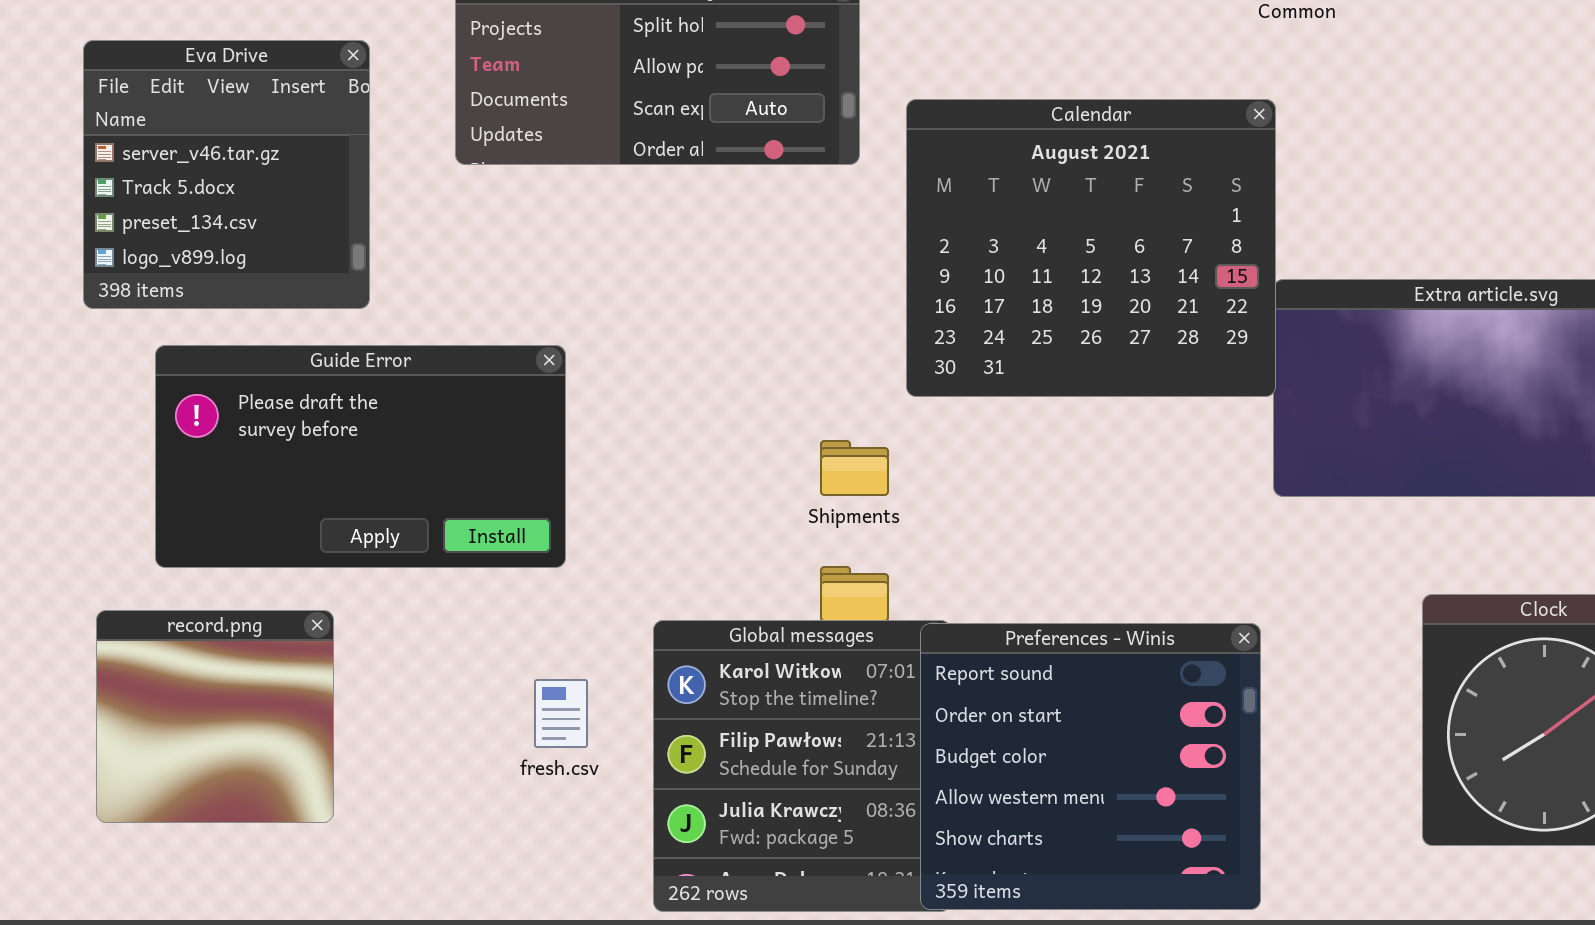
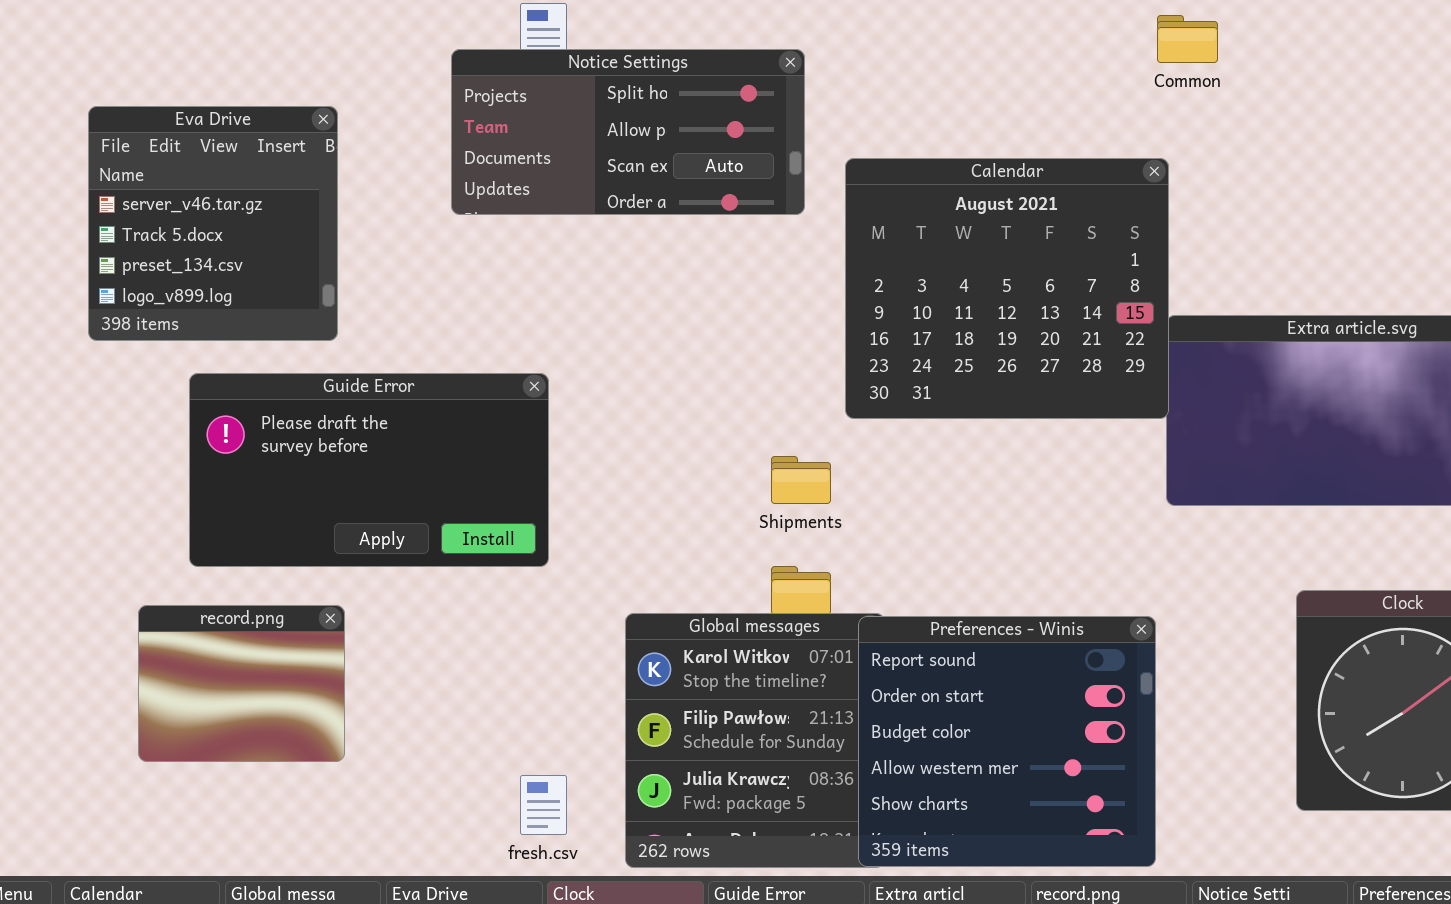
Eva Drive: [83,40,370,309] -> [88,106,338,341], moved
record.png: [96,610,334,823] -> [138,605,345,762], resized
fresh.csv: [534,679,588,748] -> [520,775,567,835], moved

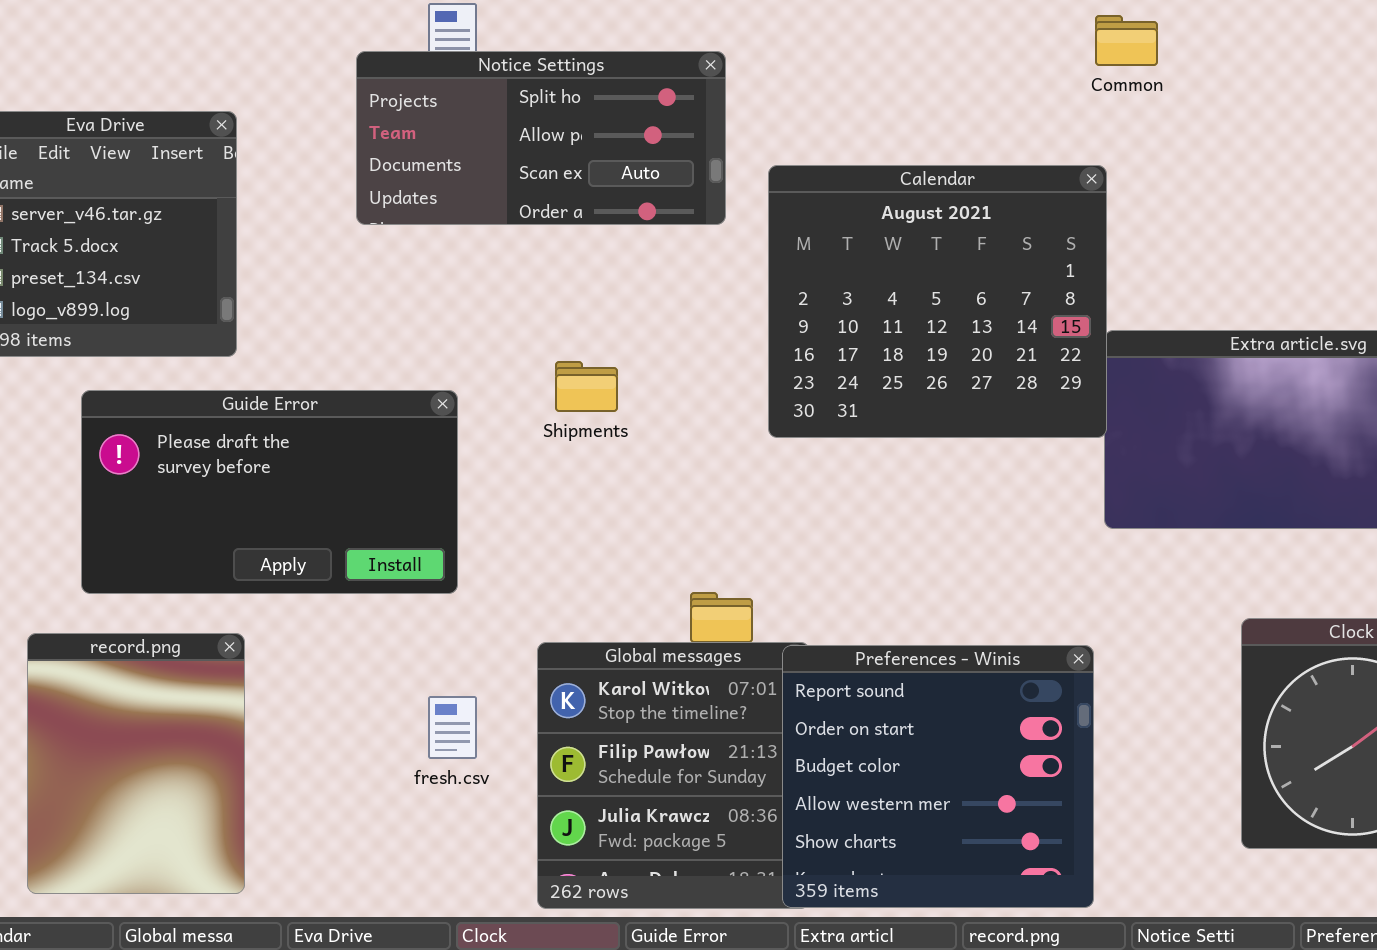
Shipments: [771,456,831,504] -> [555,361,618,412], moved
record.png: [138,605,345,762] -> [27,633,245,894], resized
fresh.csv: [520,775,567,835] -> [428,696,477,759], moved

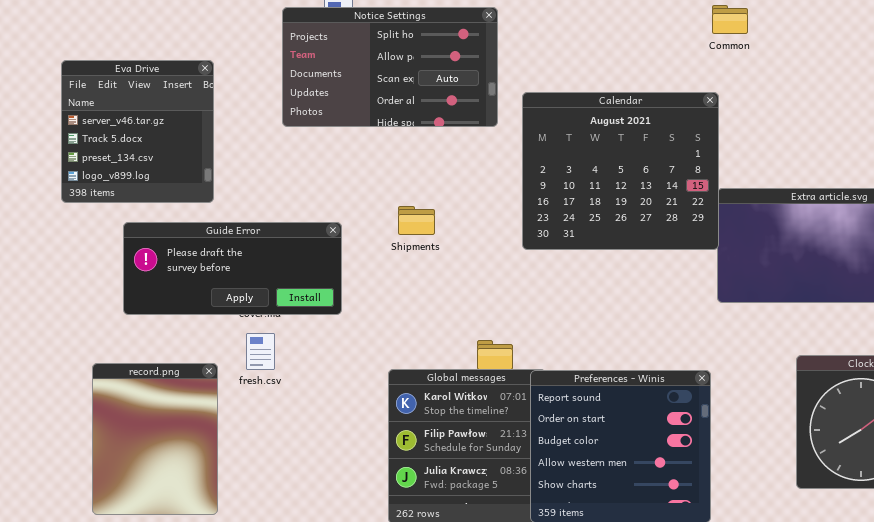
Notice Settings: [356,51,726,225] -> [282,7,498,127], resized
Guide Error: [81,390,458,594] -> [123,222,342,315], resized
fresh.csv: [428,696,477,759] -> [246,333,275,370], moved

